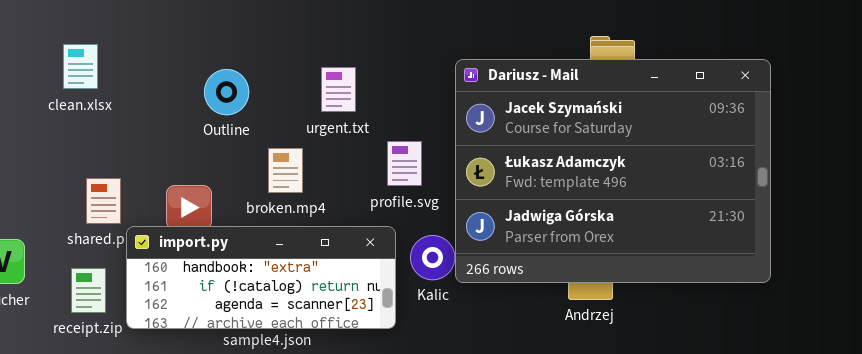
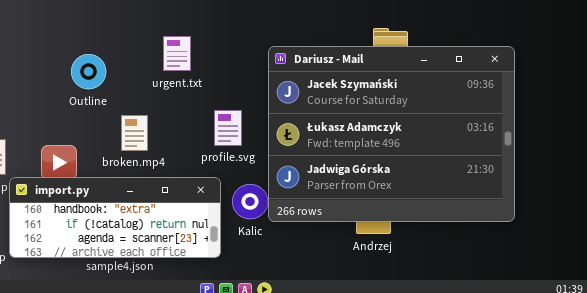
urgent.txt: [321,67,356,112] -> [163,36,191,71], moved

